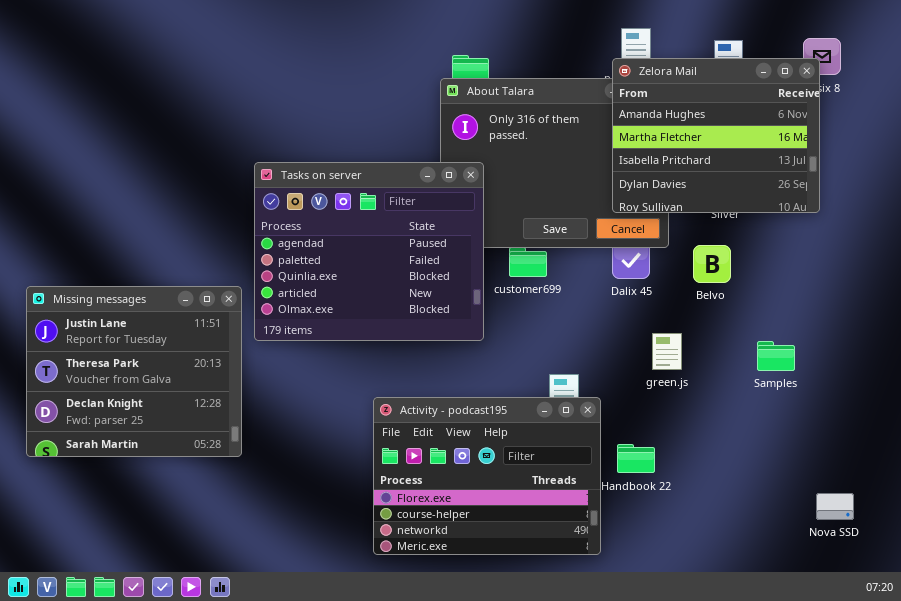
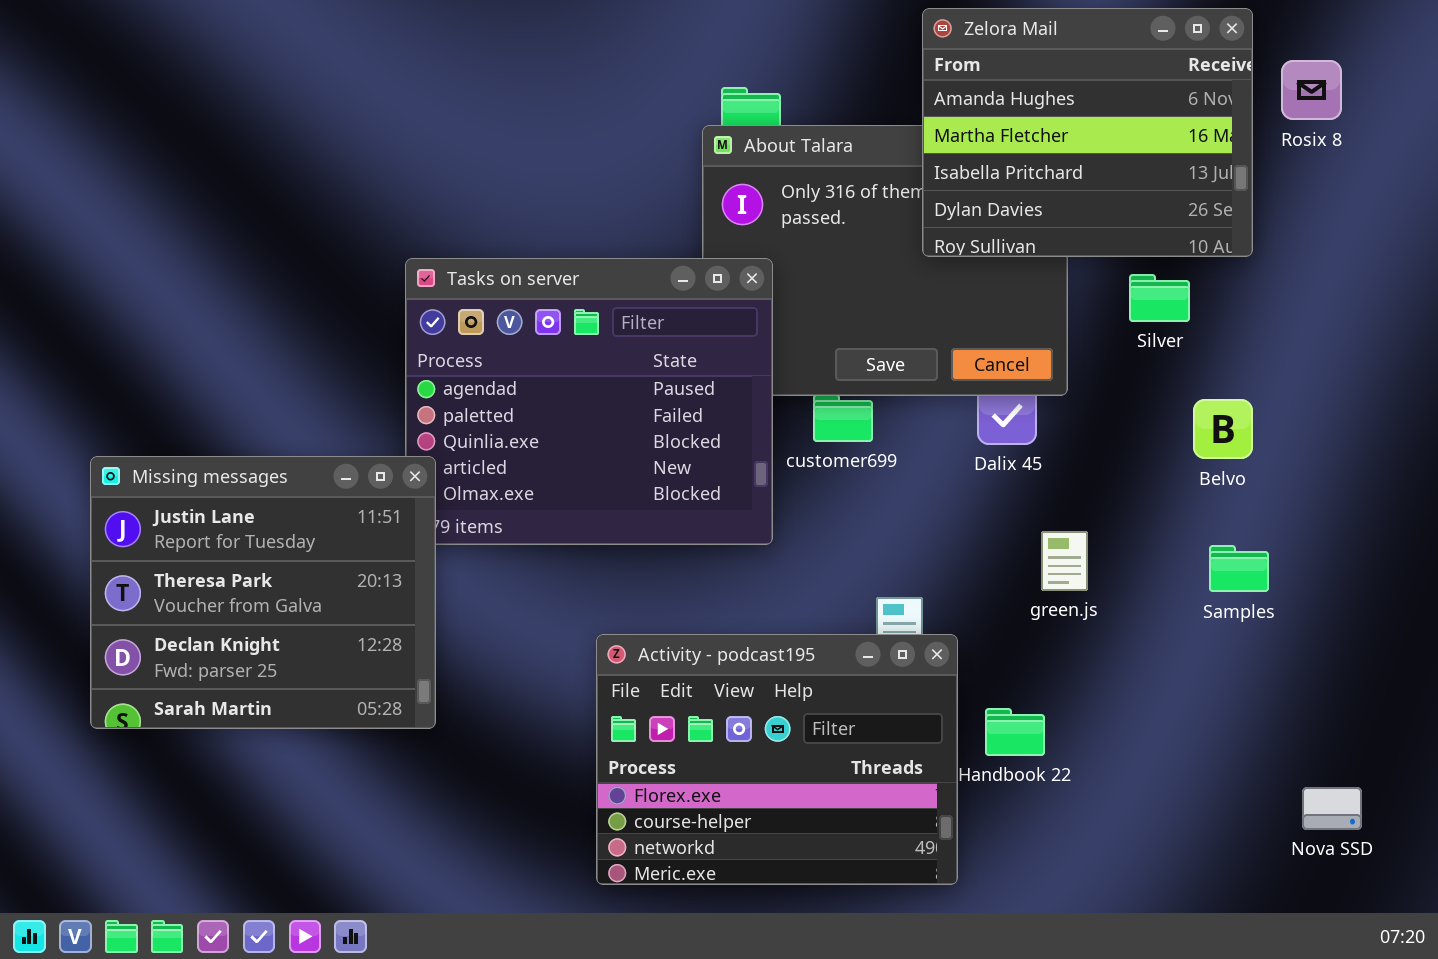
Zelora Mail: [612,58,820,213] -> [922,8,1253,257], moved
Belvo: [693,245,731,283] -> [1193,399,1253,459], moved
Missing messages: [26,286,242,457] -> [90,456,436,729], moved

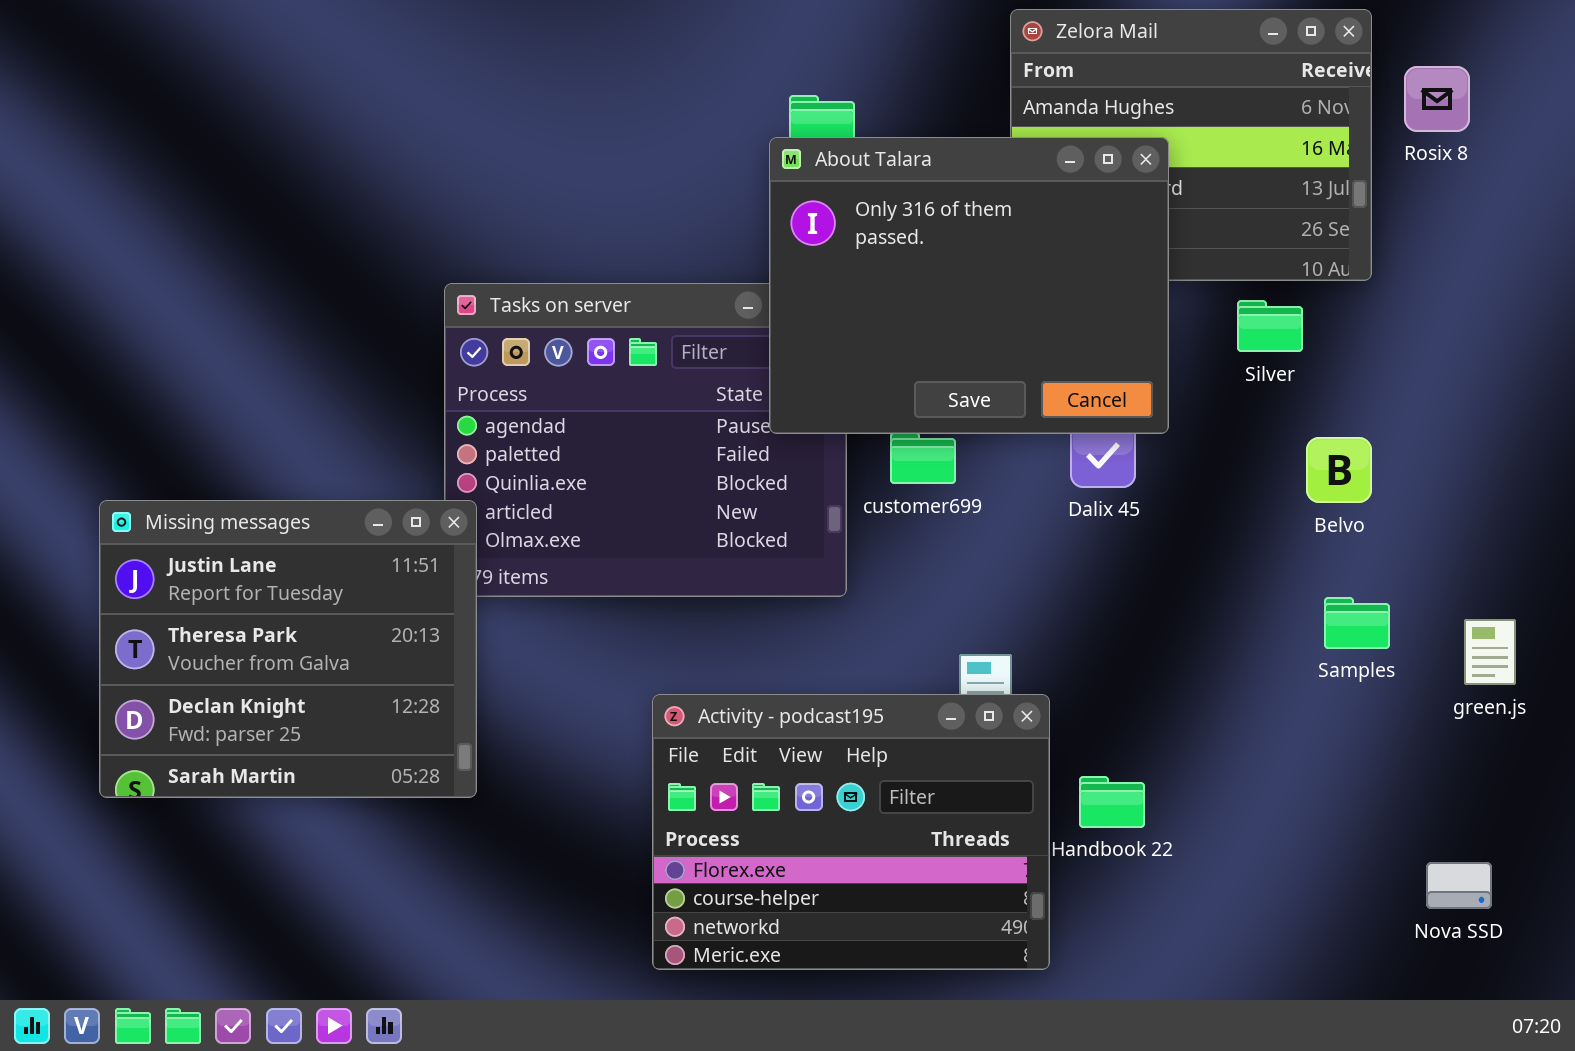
About Talara: [702,125,1068,396] -> [769,137,1169,434], raised
green.js: [1041,531,1088,591] -> [1464,619,1516,685], moved

